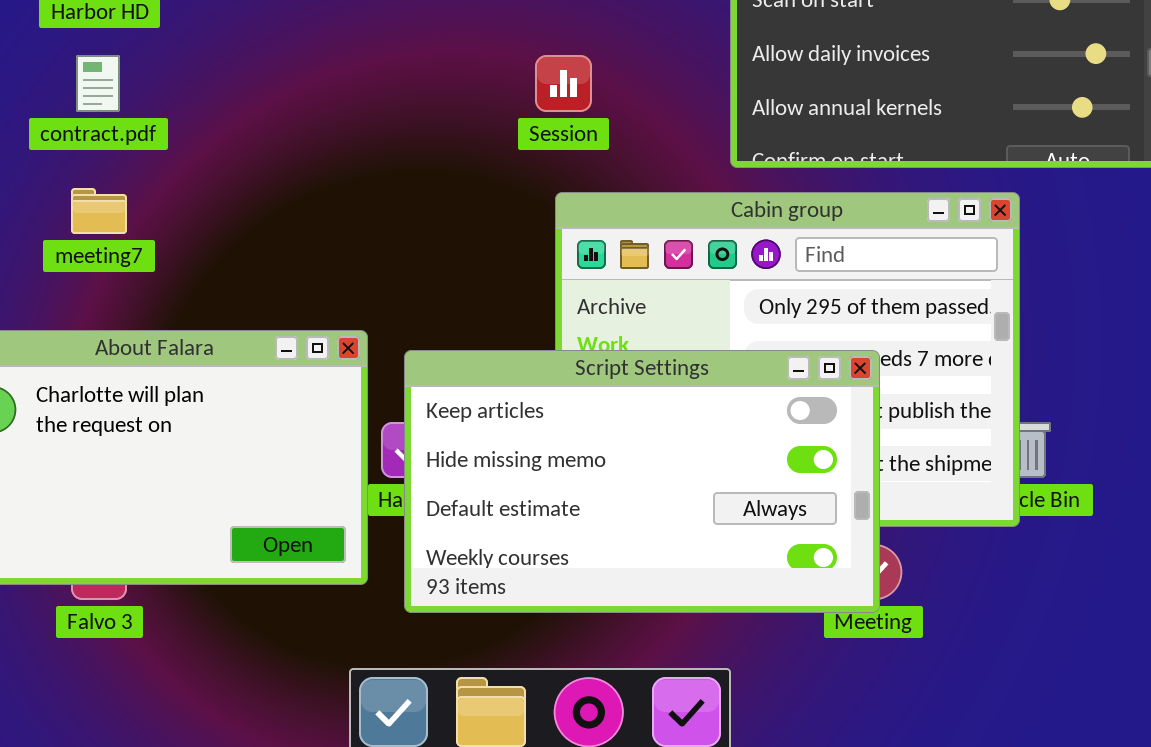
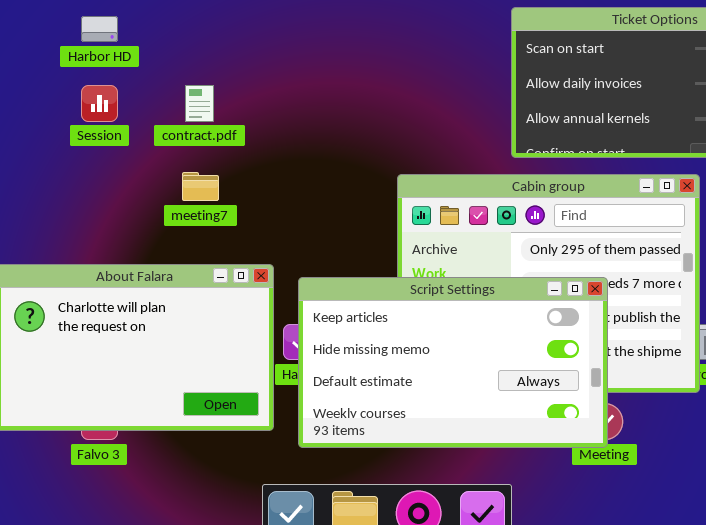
contract.pdf: [76,55,120,112] -> [185,85,214,122], moved
Session: [535,55,592,112] -> [81,85,118,122], moved
meeting7: [71,188,127,234] -> [182,172,219,201], moved

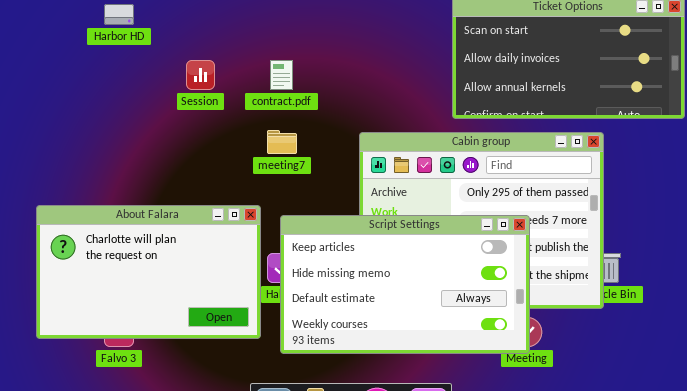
Session: [81,85,118,122] -> [186,60,215,90], moved
contract.pdf: [185,85,214,122] -> [270,60,293,90], moved
meeting7: [182,172,219,201] -> [267,130,297,154], moved

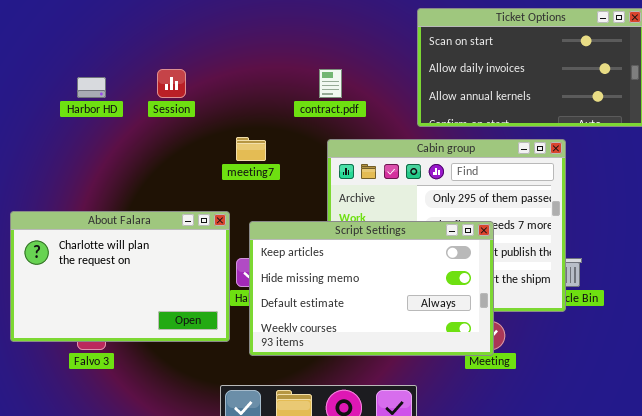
Harbor HD: [104,4,134,25] -> [77,77,106,98], moved
contract.pdf: [270,60,293,90] -> [319,69,342,98], moved

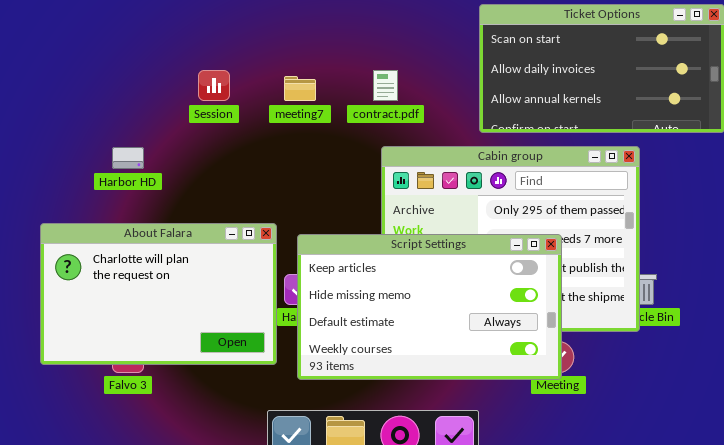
Harbor HD: [77,77,106,98] -> [112,147,144,169], moved
meeting7: [236,137,266,161] -> [284,76,316,101], moved

